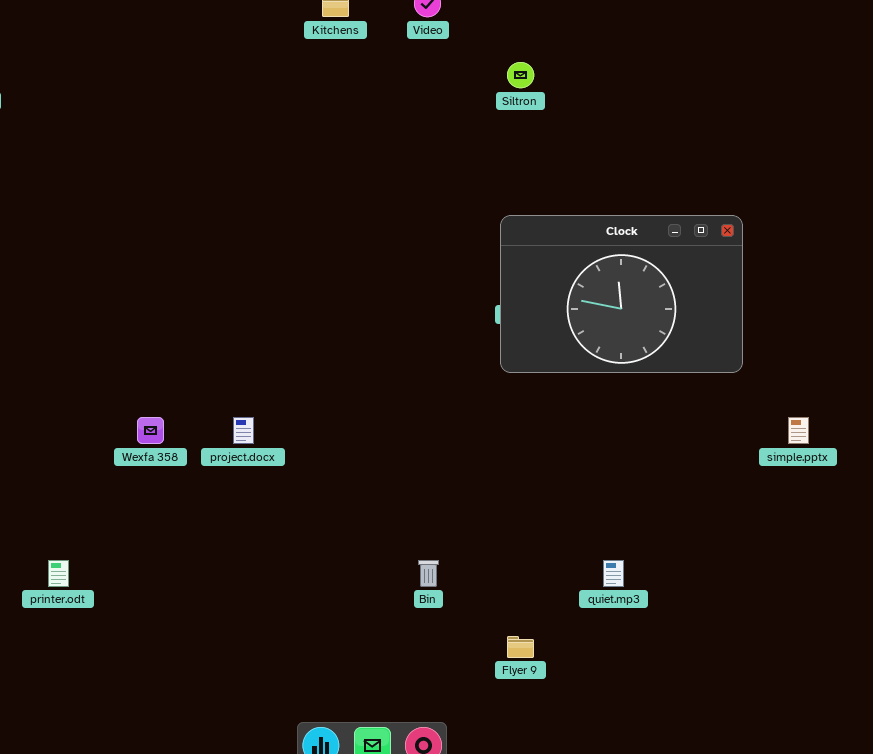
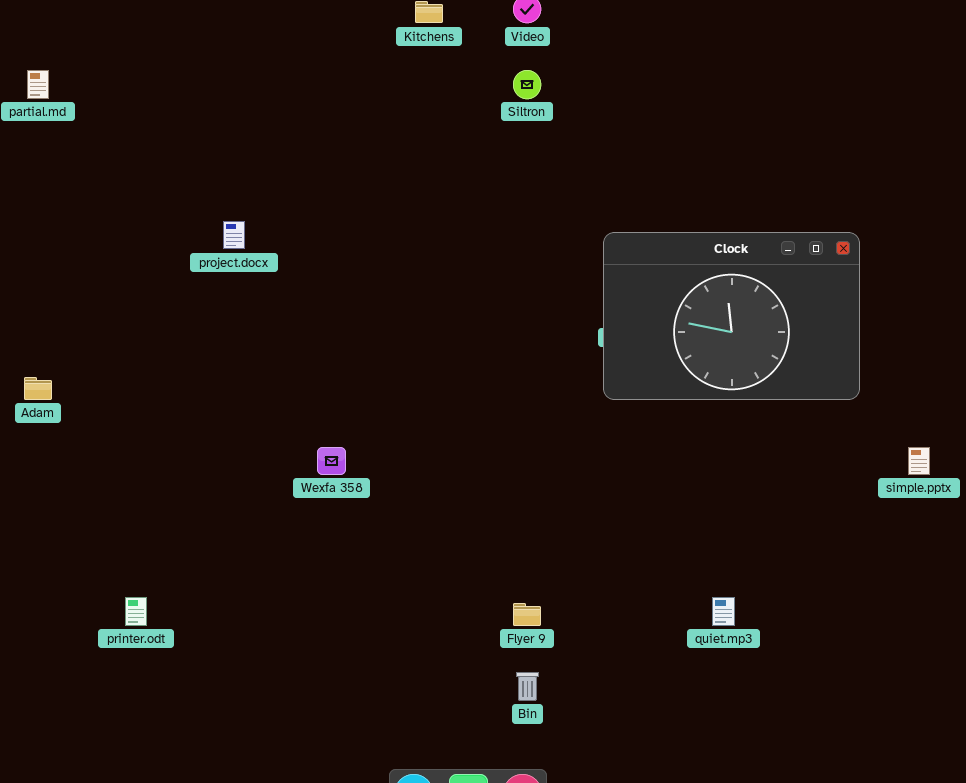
Siltron: [507,62,534,88] -> [513,70,541,99], moved
Wexfa 358: [137,417,164,444] -> [317,447,346,475], moved
project.docx: [233,417,254,444] -> [223,221,245,249], moved
Bin: [418,560,439,587] -> [516,672,539,701], moved
Flyer 9: [507,636,534,658] -> [513,603,541,626], moved

